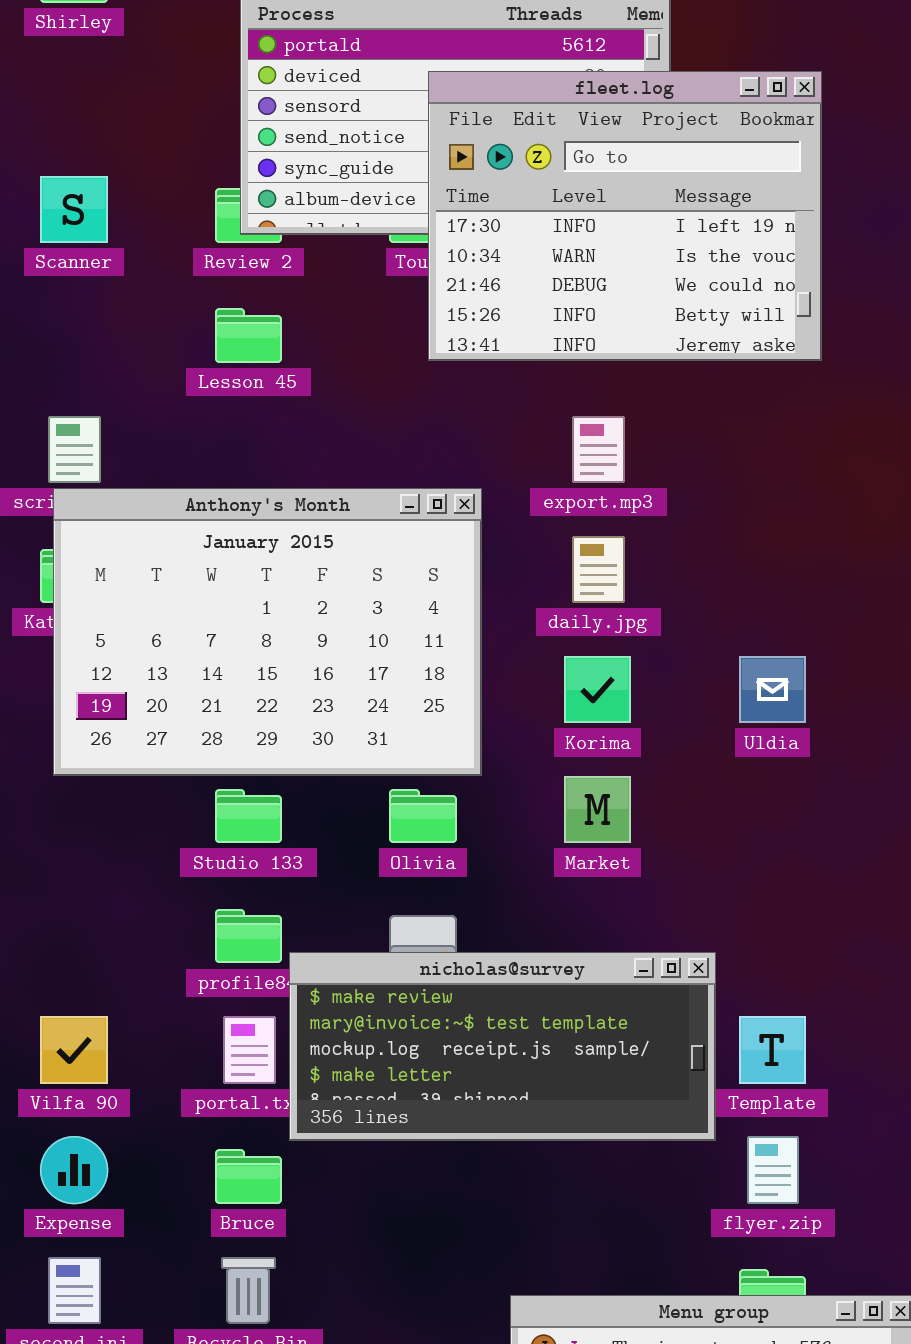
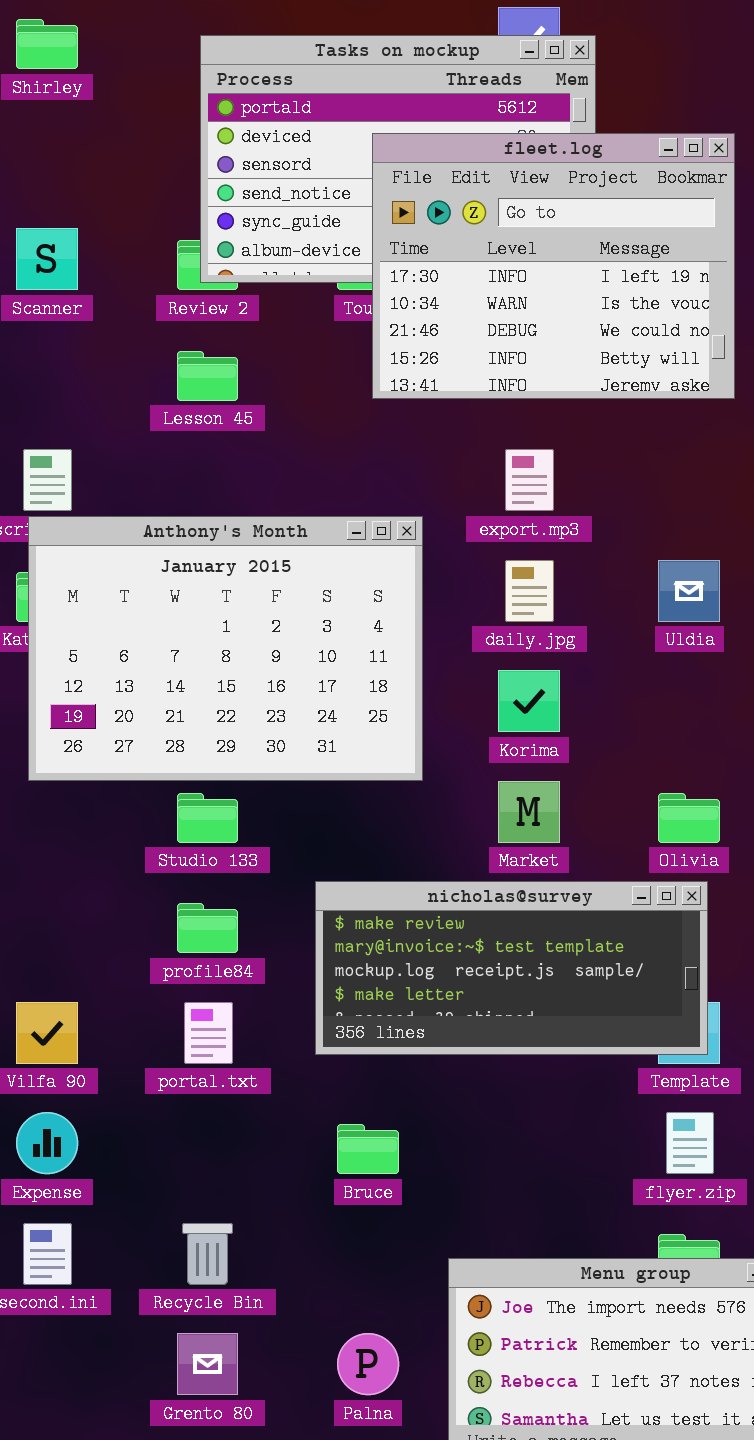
Uldia: [739,656,806,723] -> [658,560,720,622], moved
Olivia: [389,789,457,843] -> [658,793,720,843], moved
nicholas@survey: [289,952,716,1141] -> [315,881,708,1055], moved
Bruce: [215,1149,282,1204] -> [337,1124,399,1174], moved

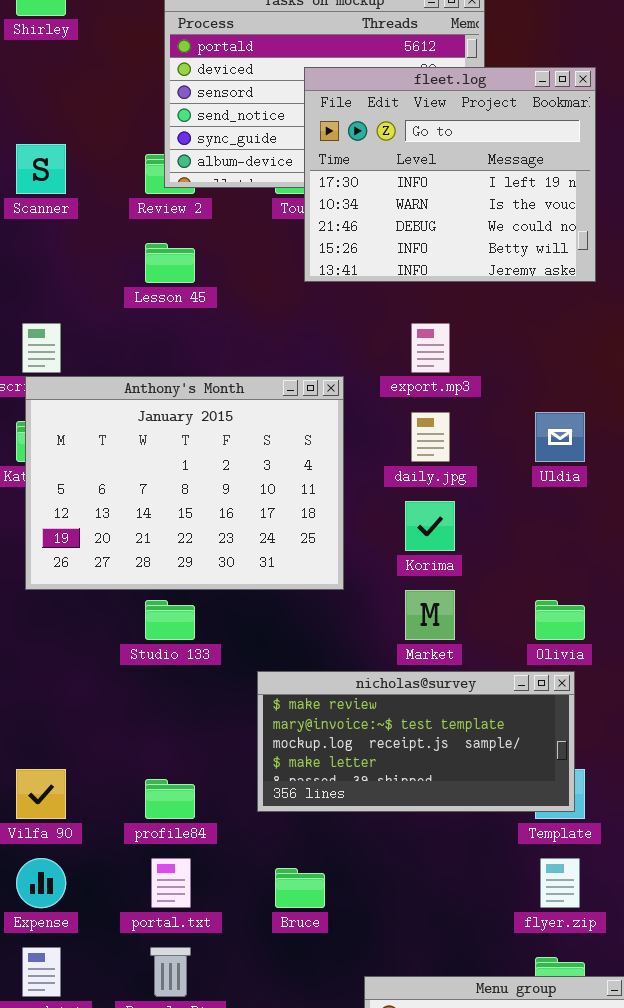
profile84: [177,903,238,953] -> [145,779,195,819], moved
portal.txt: [184,1002,233,1064] -> [151,858,191,908], moved

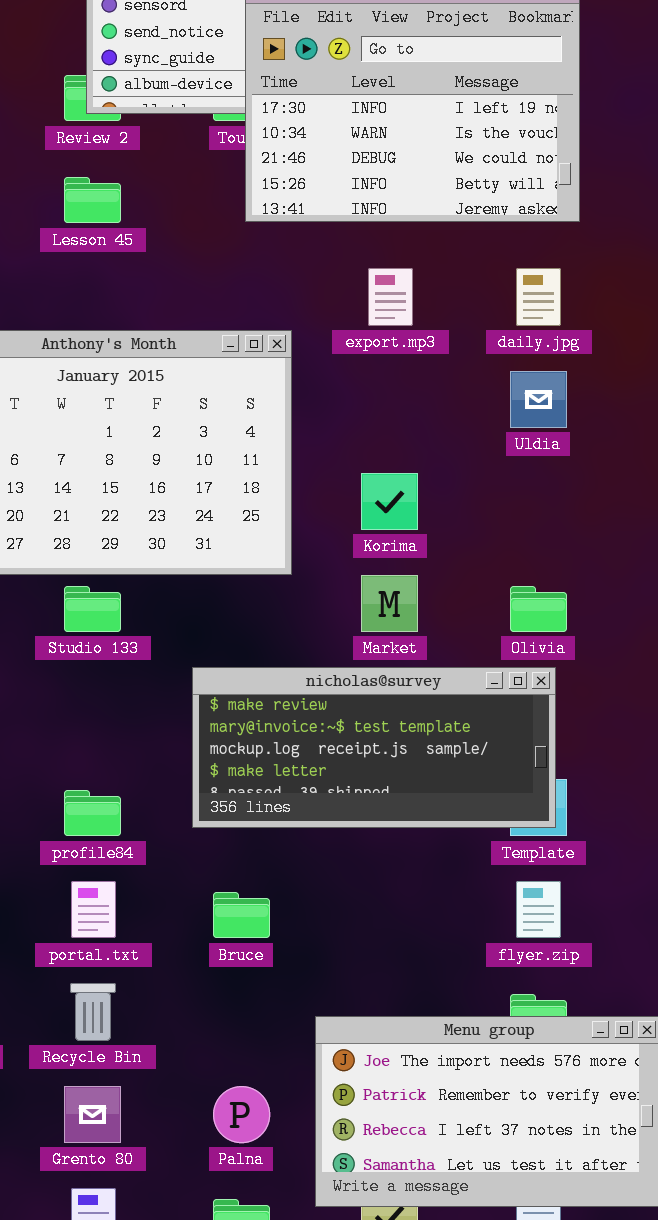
daily.jpg: [411,412,450,462] -> [516,268,561,326], moved

